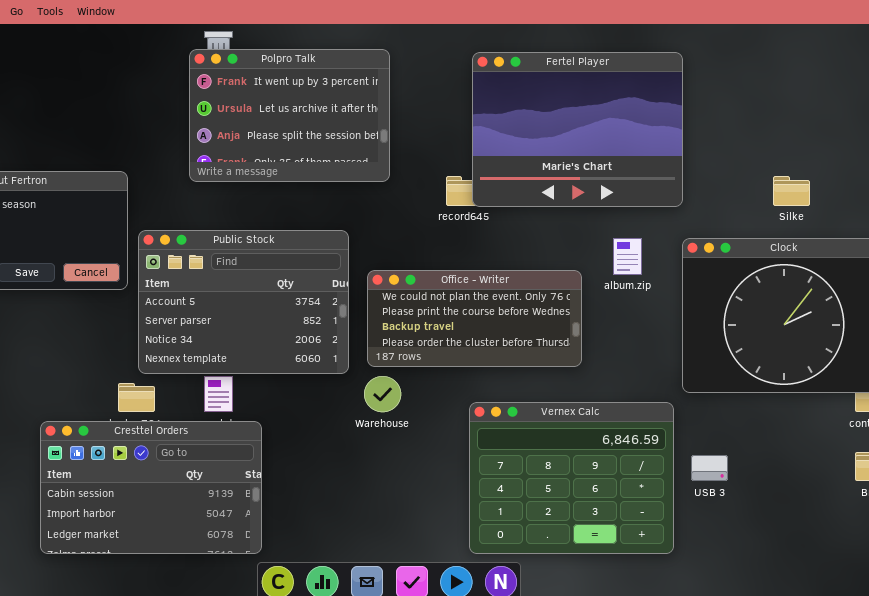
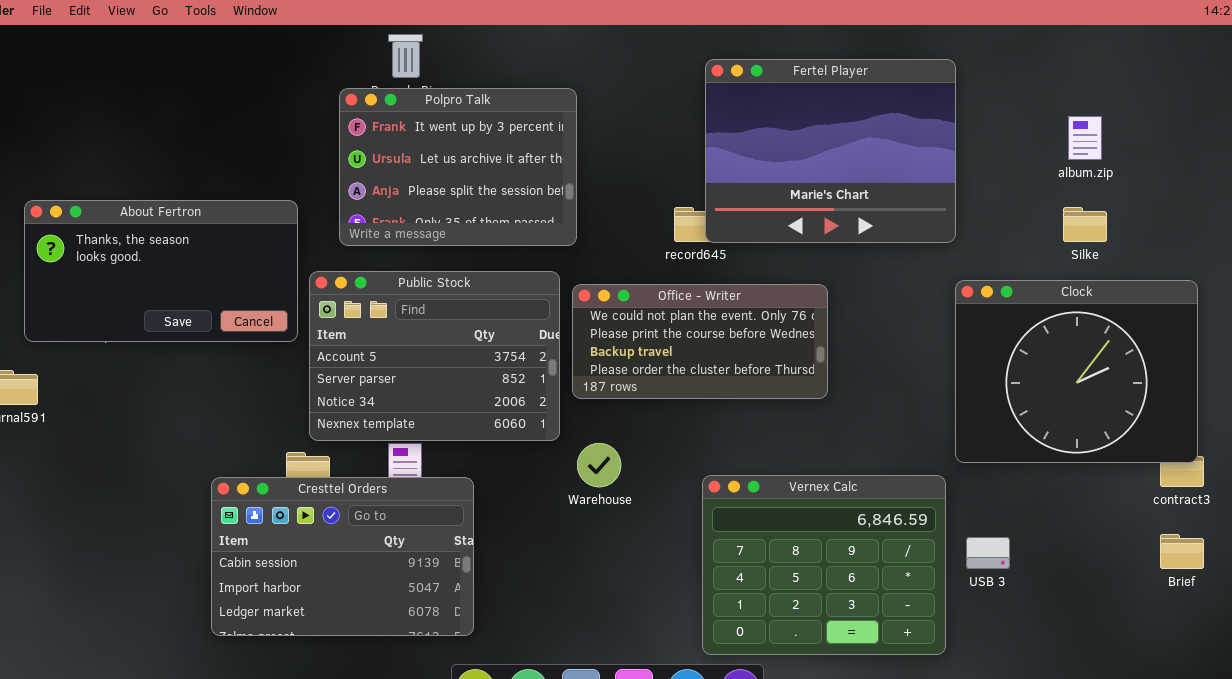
Polpro Talk: [189,49,390,182] -> [339,88,577,246], moved
album.zip: [613,238,642,275] -> [1068,116,1102,160], moved
Office - Writer: [367,270,582,367] -> [572,284,828,399], moved
Cresttel Orders: [40,421,262,554] -> [211,477,474,636], moved

